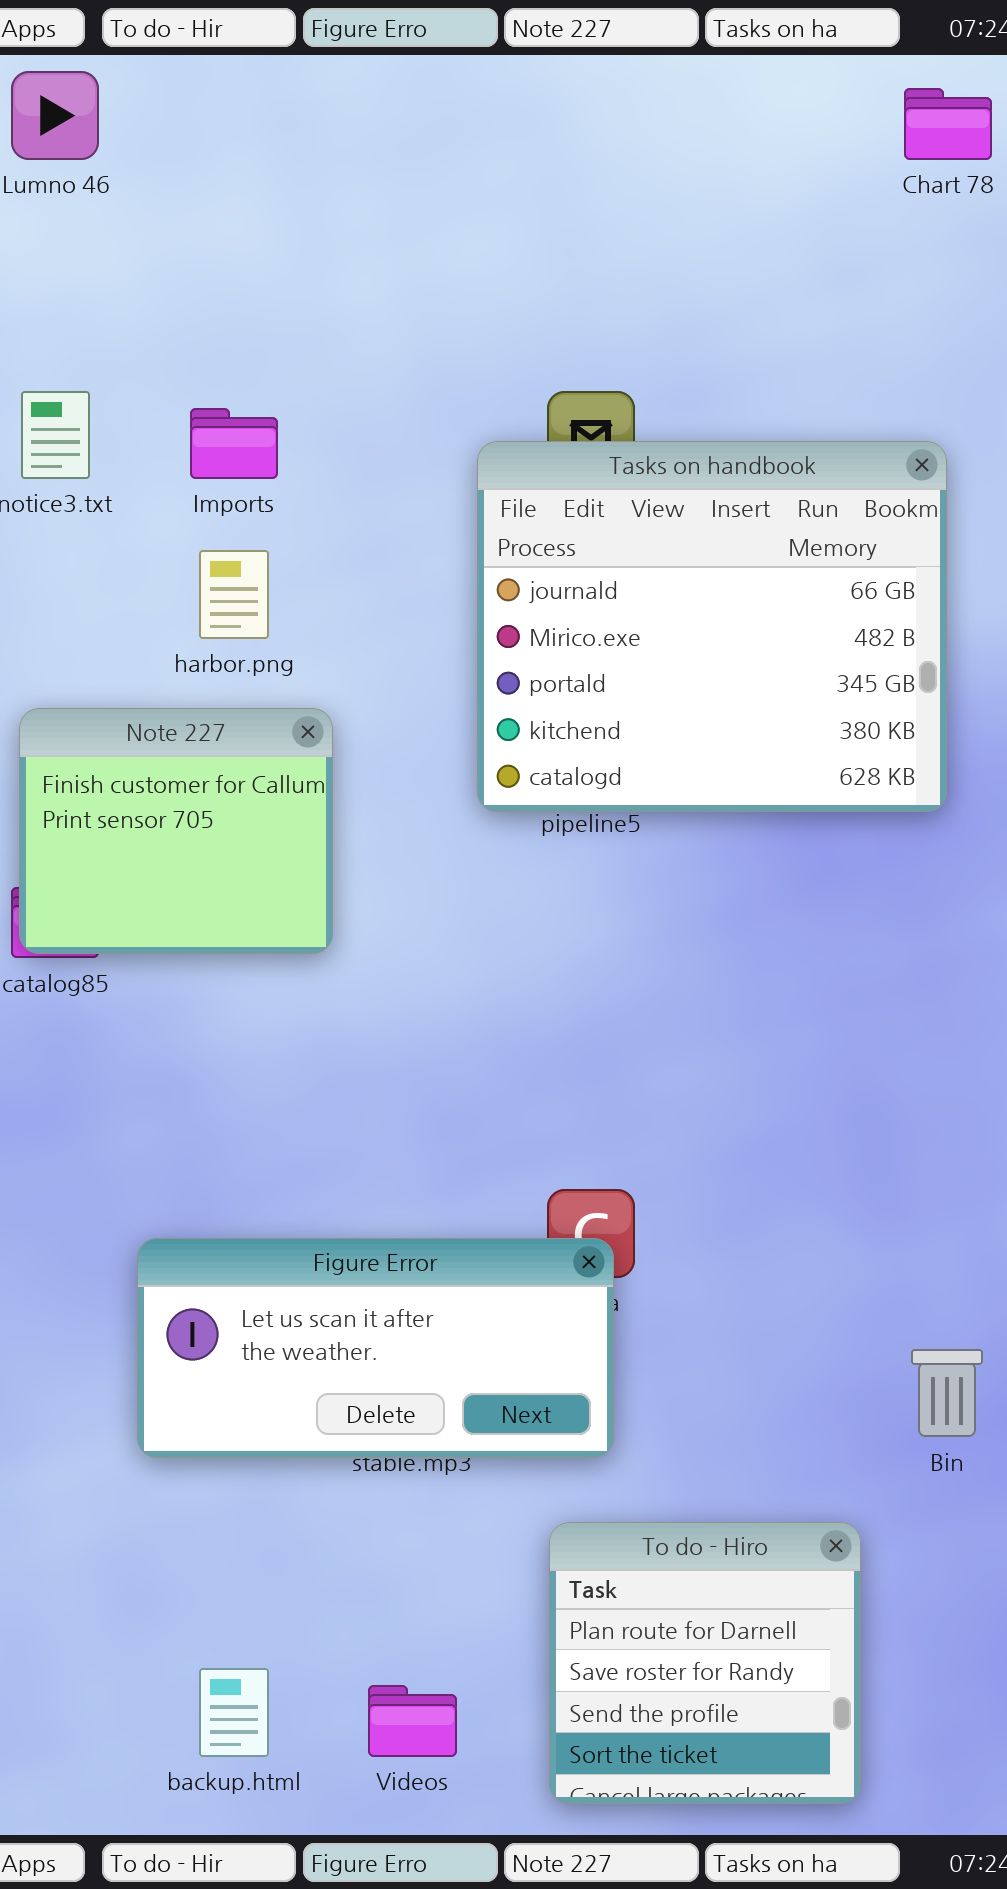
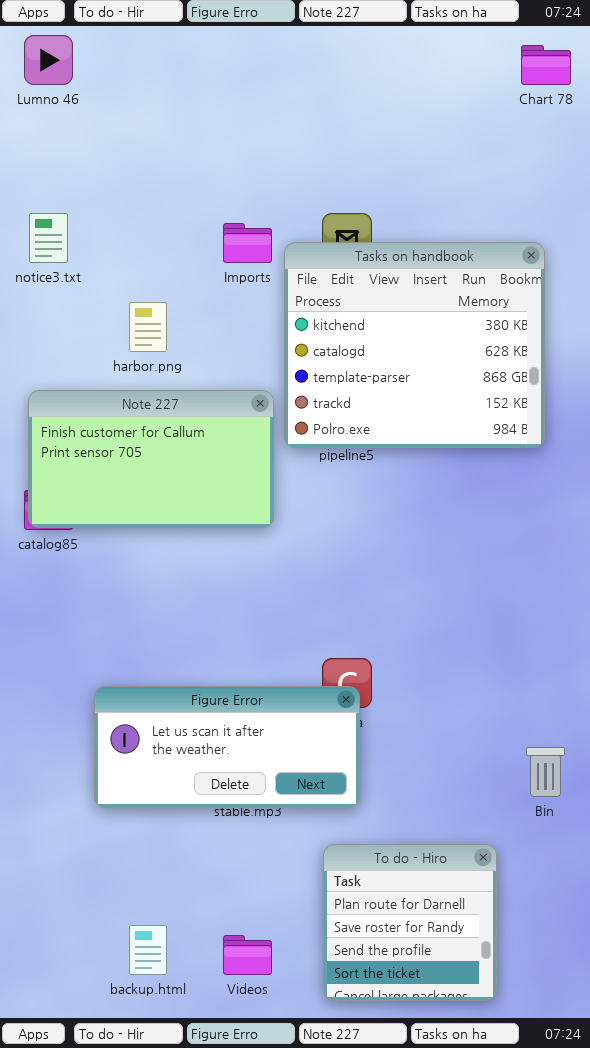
Imports: [190,408,278,479] -> [223,223,272,263], moved
Tasks on handbook: [477,441,947,812] -> [284,242,545,448], scrolled down 3 rows
Note 227: [19,708,333,954] -> [28,390,274,528], resized

